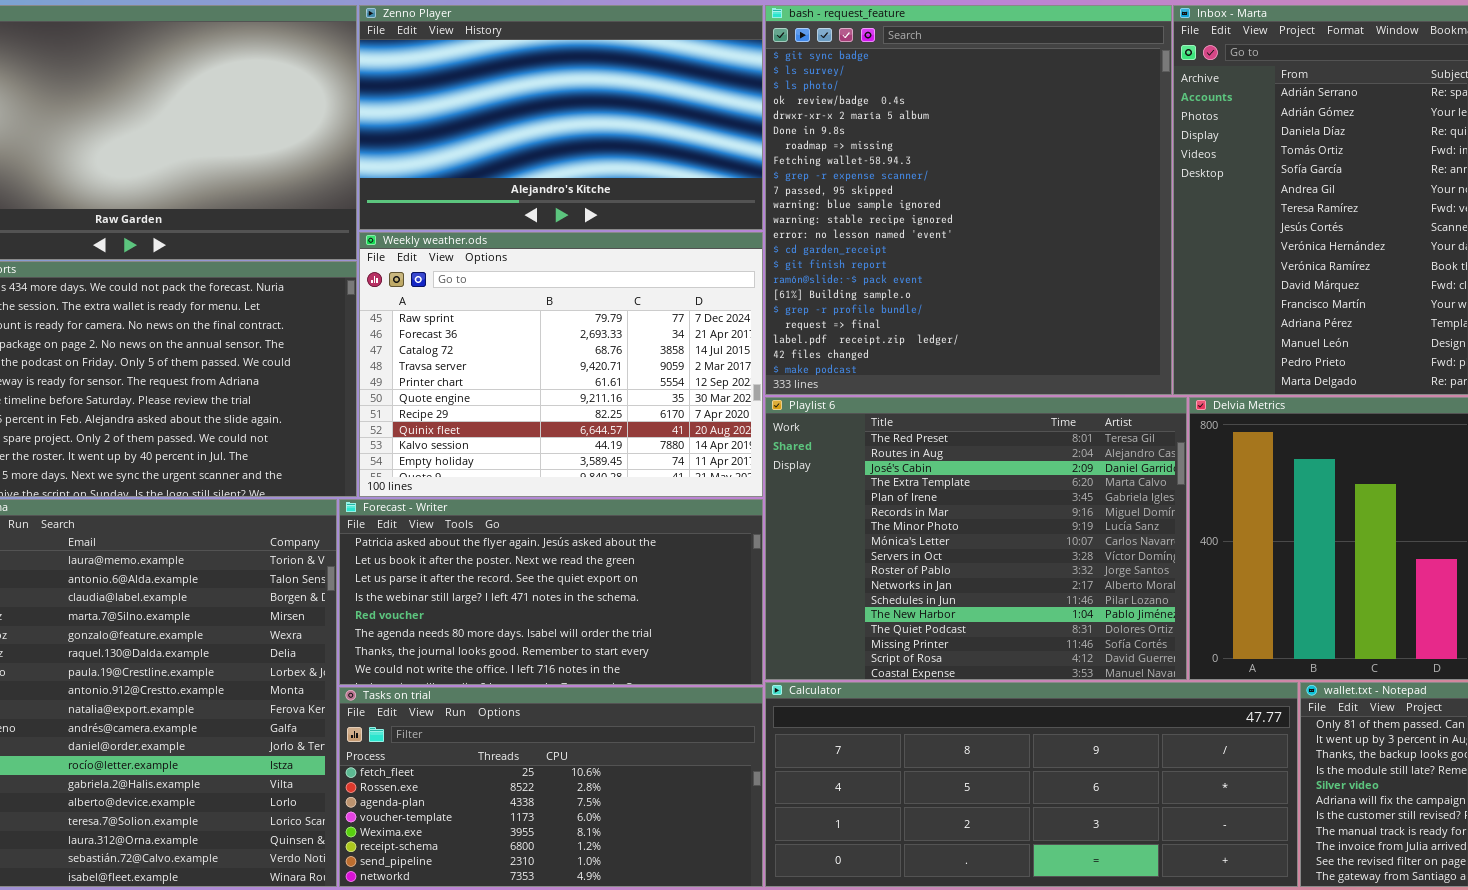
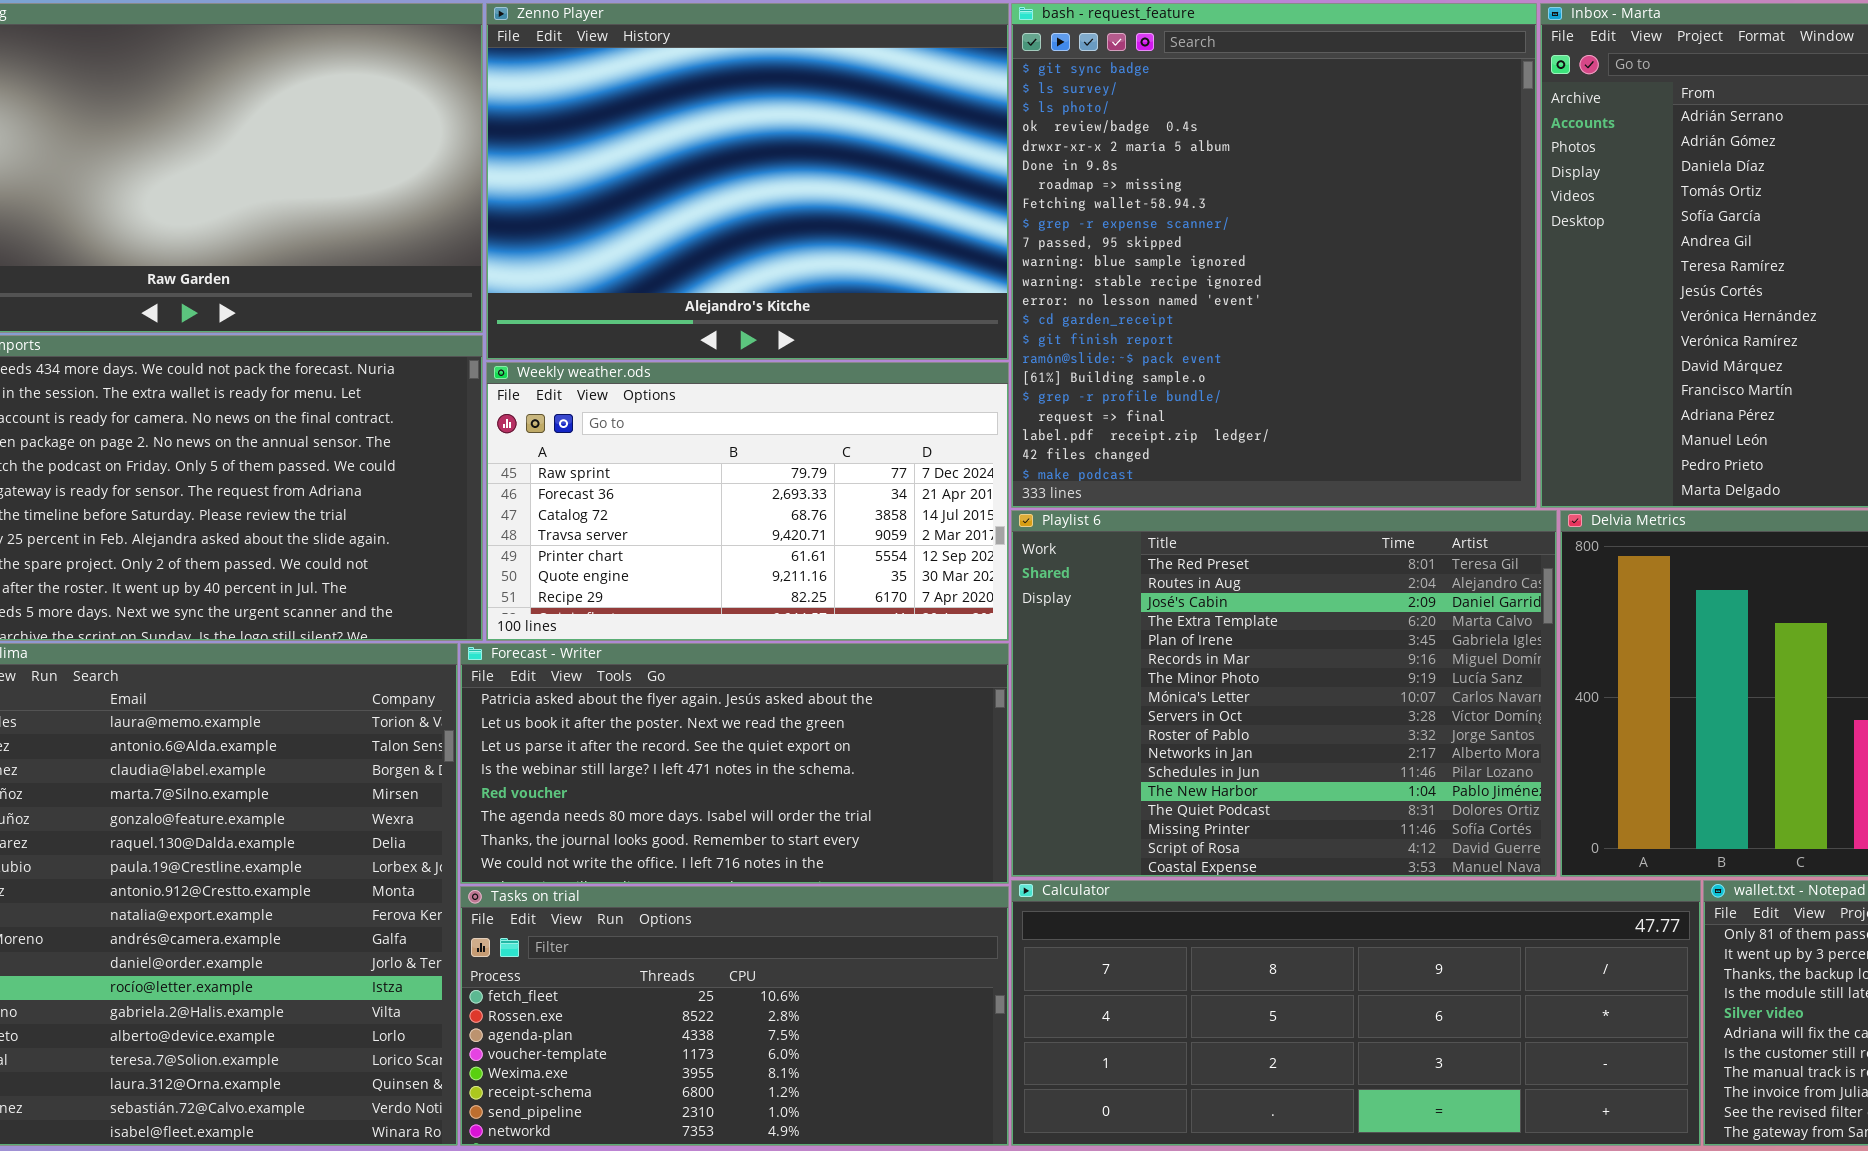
Zenno Player: [359,5,763,230] -> [486,3,1009,360], resized
Weekly weather.ods: [359,232,763,497] -> [486,362,1009,641], resized

